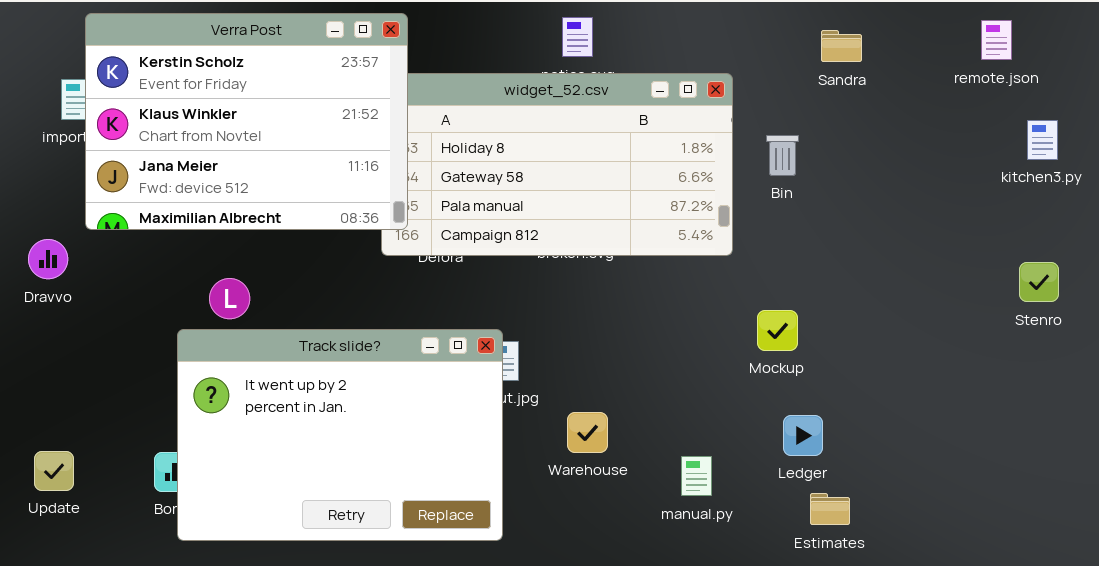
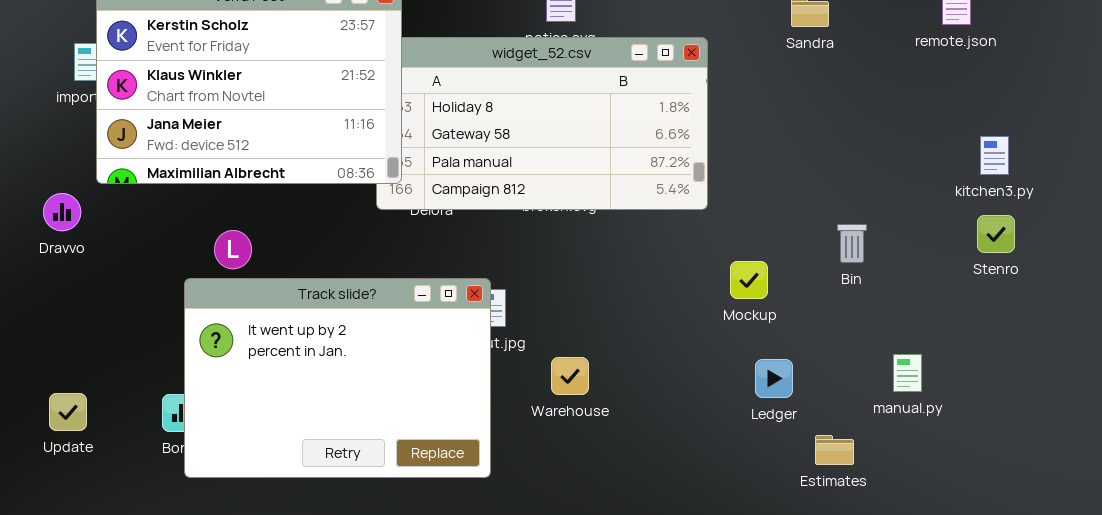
kitchen3.py: [1027,120,1058,160] -> [980,136,1009,175], moved
Bin: [766,135,799,176] -> [837,224,867,263], moved
manual.py: [681,456,712,496] -> [893,354,922,392], moved
Estimates: [810,493,850,525] -> [815,435,854,465], moved

